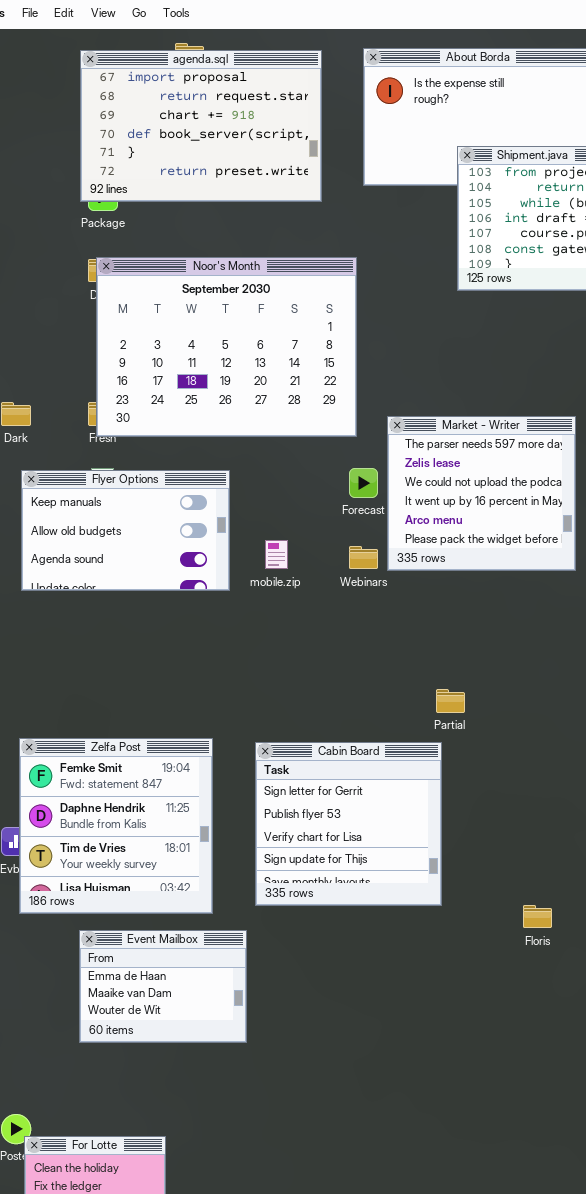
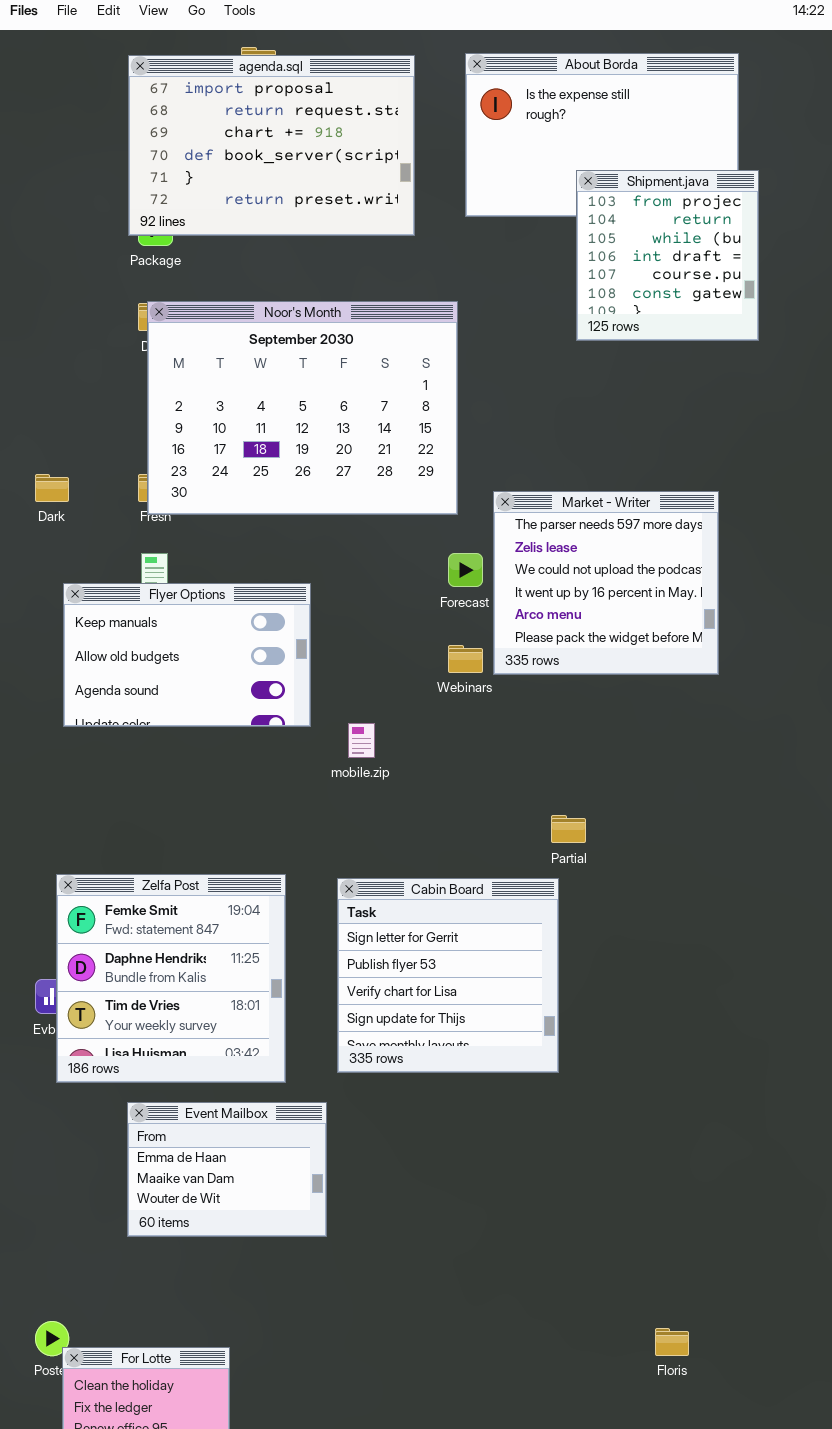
Flyer Options: [21,470,230,591] -> [63,583,311,727], moved
mobile.zip: [265,540,288,569] -> [348,723,375,758], moved
Floris: [523,905,552,928] -> [655,1328,689,1356], moved

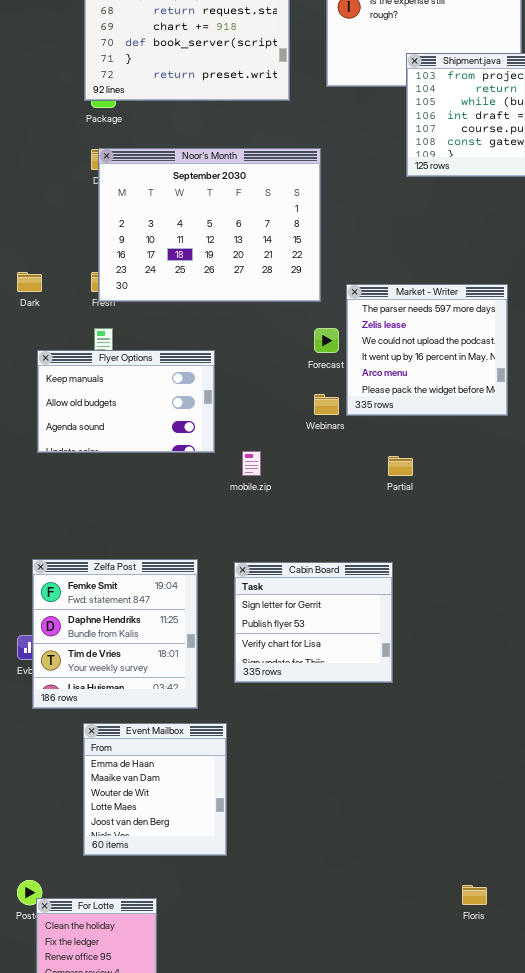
Partial: [551,815,586,843] -> [388,456,413,476], moved
Cabin Board: [337,878,559,1073] -> [234,562,393,683], resized
Event Mailbox: [127,1102,327,1237] -> [83,723,227,856], resized

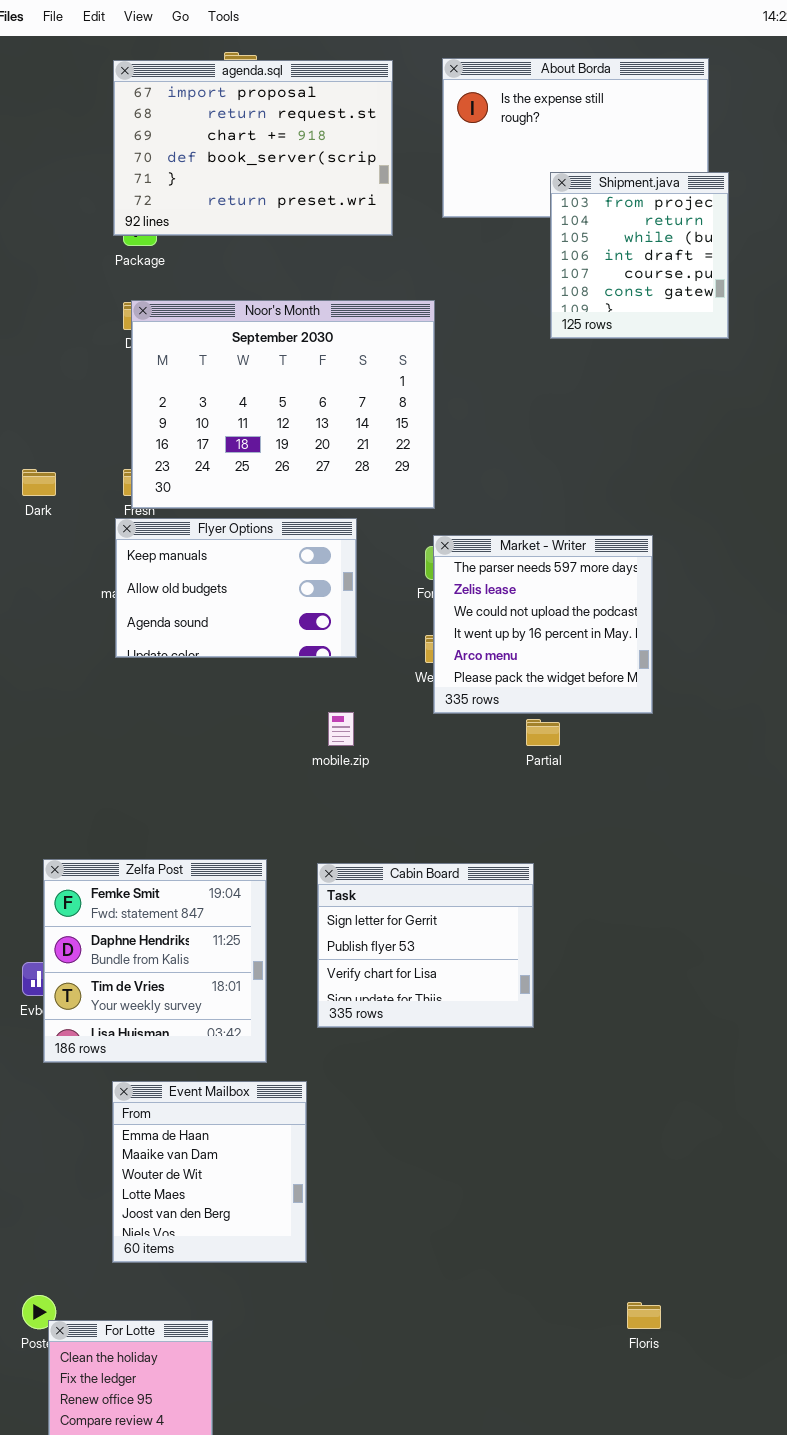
Market - Writer: [346,284,508,416] -> [433,535,653,714], moved
Flyer Options: [37,350,215,453] -> [115,518,357,658], moved

